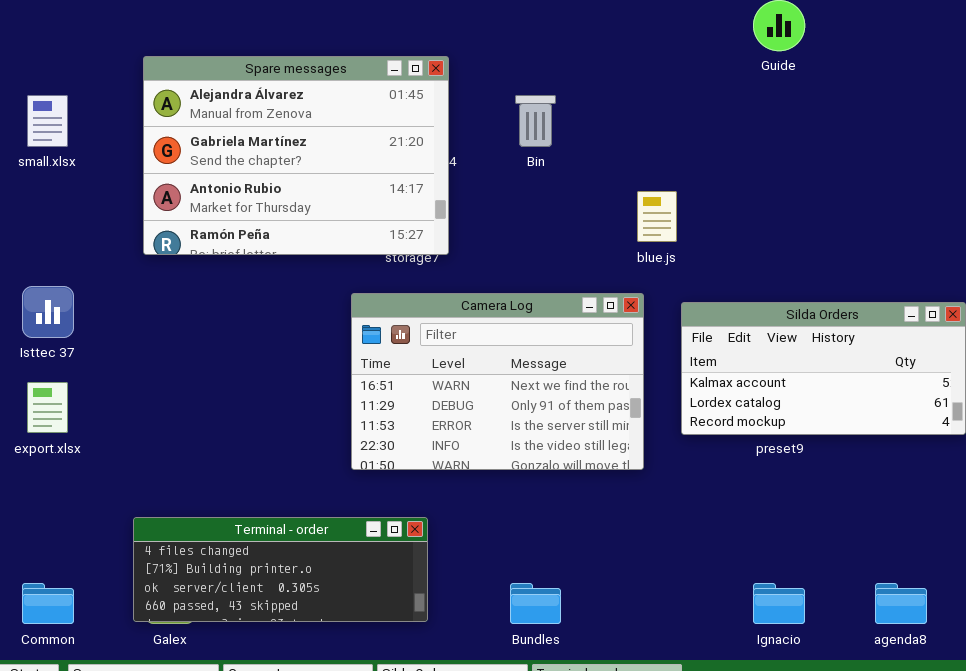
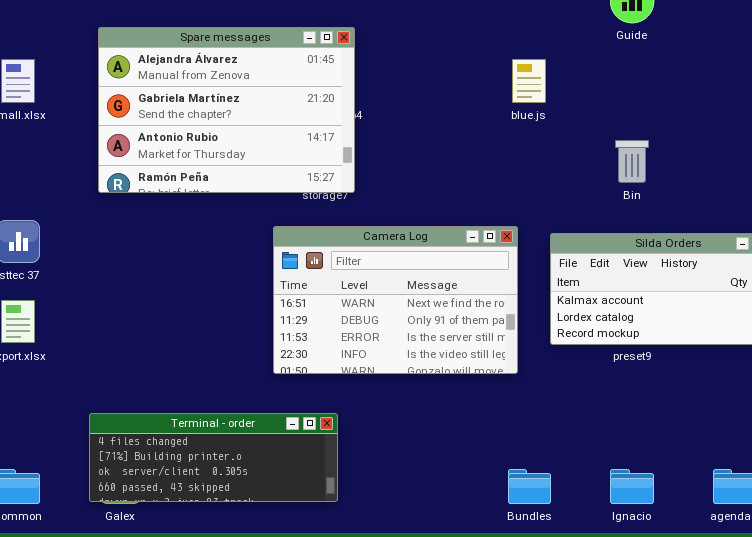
Bin: [515,95,556,147] -> [615,140,649,183], moved
blue.js: [637,191,677,242] -> [512,59,546,103], moved
Bundles: [510,583,561,624] -> [508,469,551,504], moved

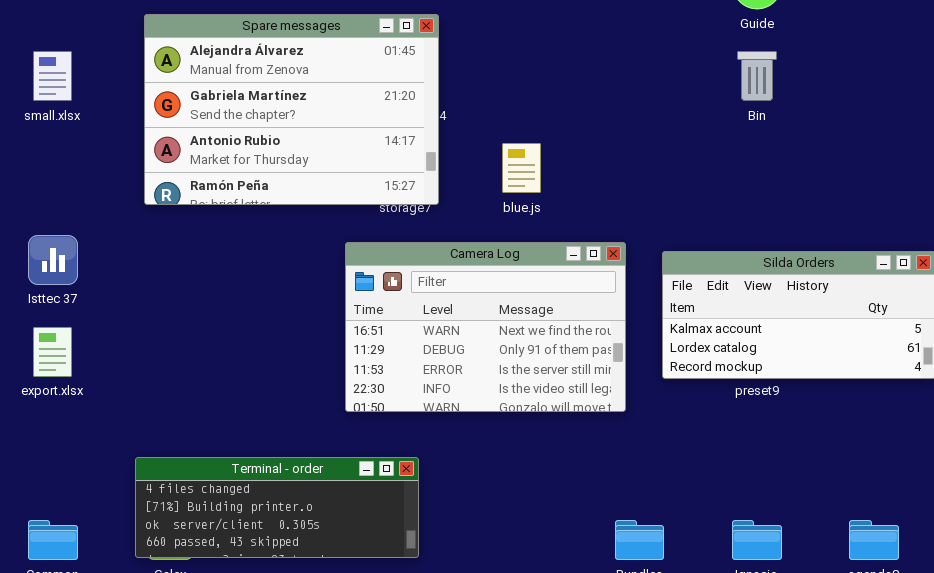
blue.js: [512,59,546,103] -> [502,143,541,193], moved
Bin: [615,140,649,183] -> [737,51,777,101], moved

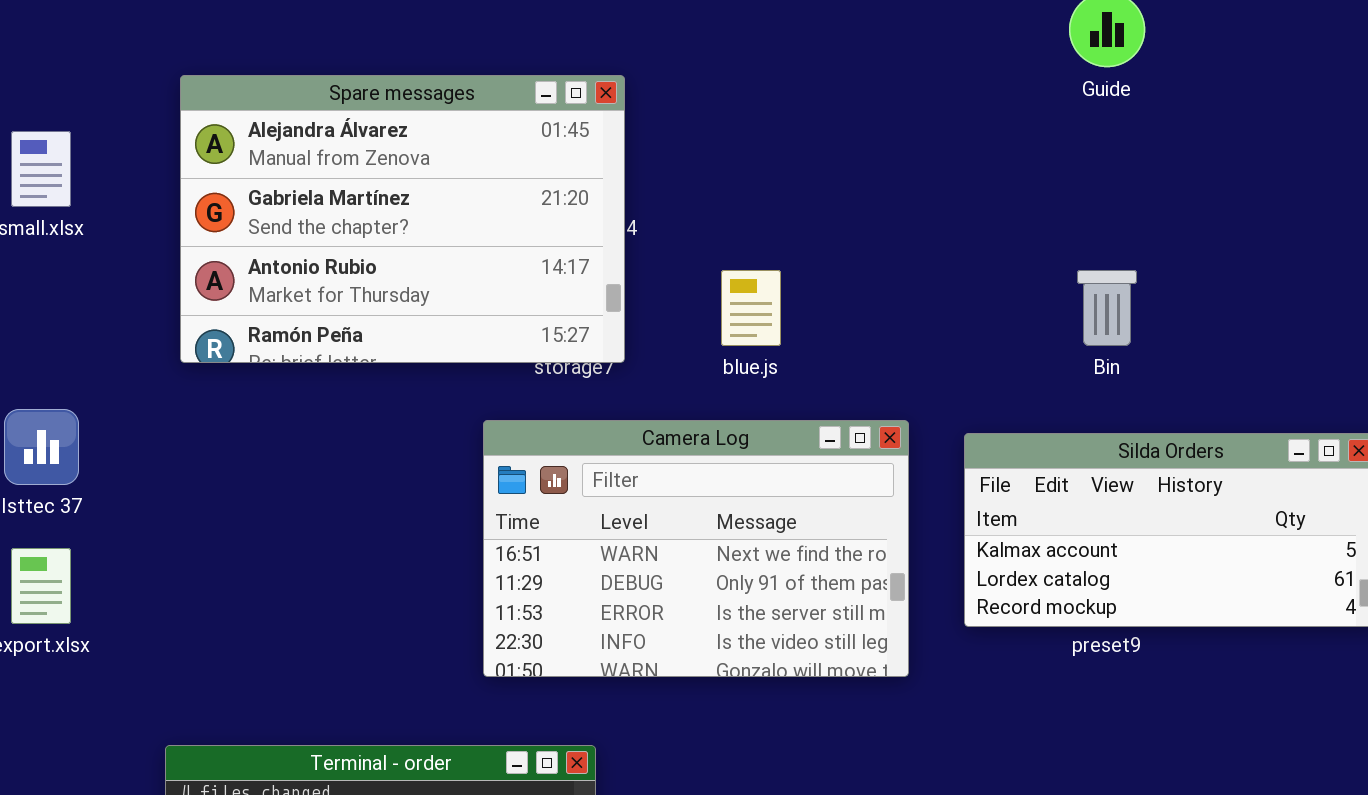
Bin: [737,51,777,101] -> [1077,270,1137,346], moved

